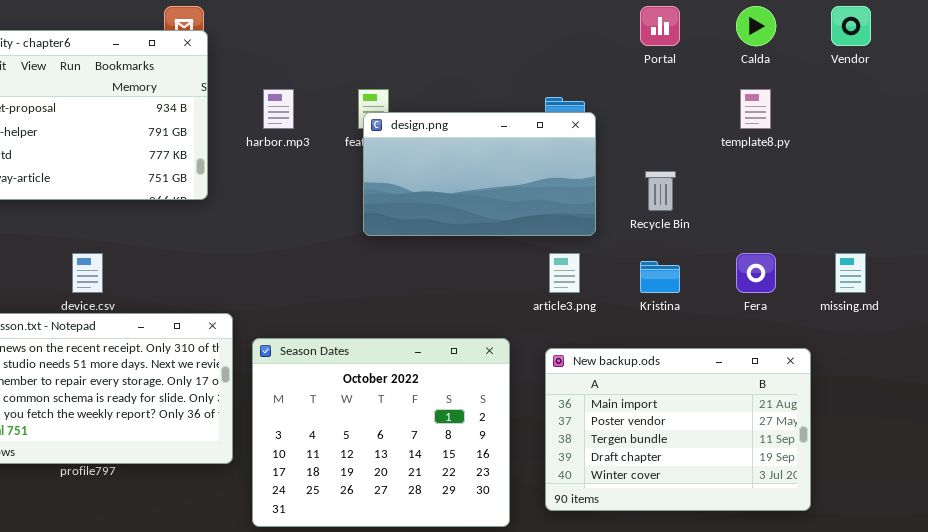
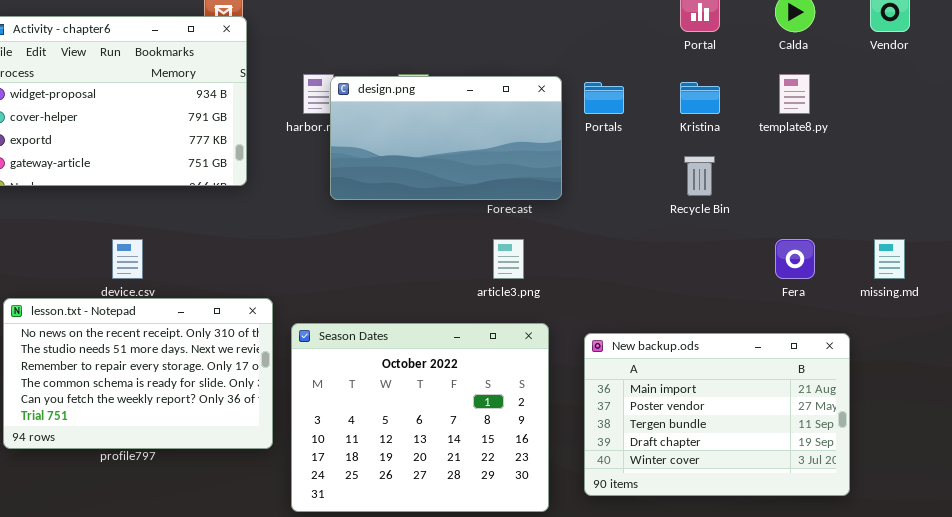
design.png: [363,112,596,236] -> [330,76,562,200], moved
article3.png: [549,253,580,293] -> [493,239,524,279], moved
Kristina: [640,261,680,293] -> [680,82,720,114], moved

